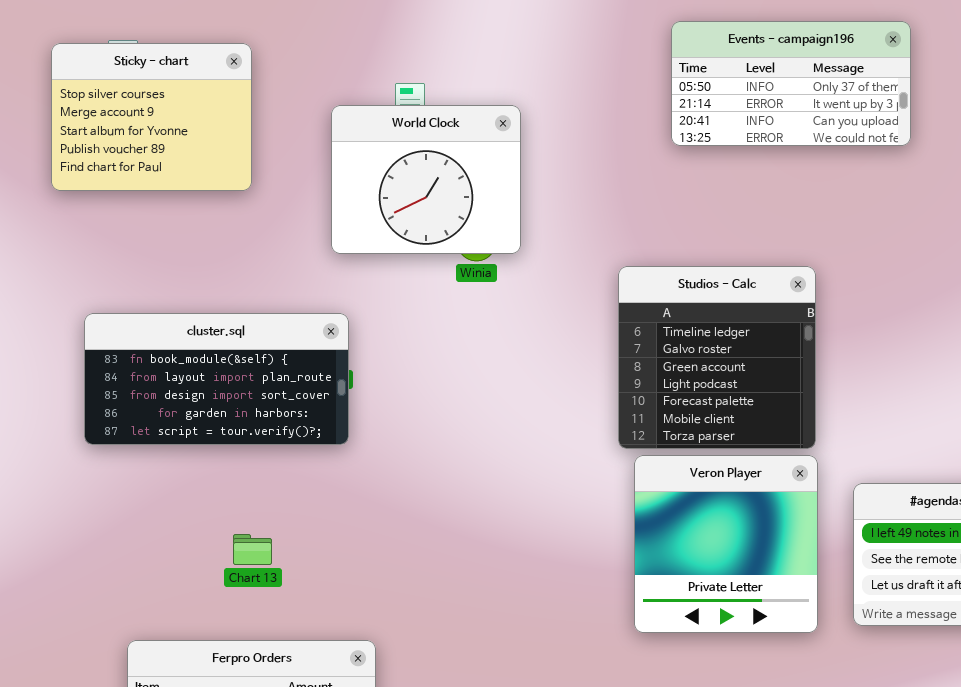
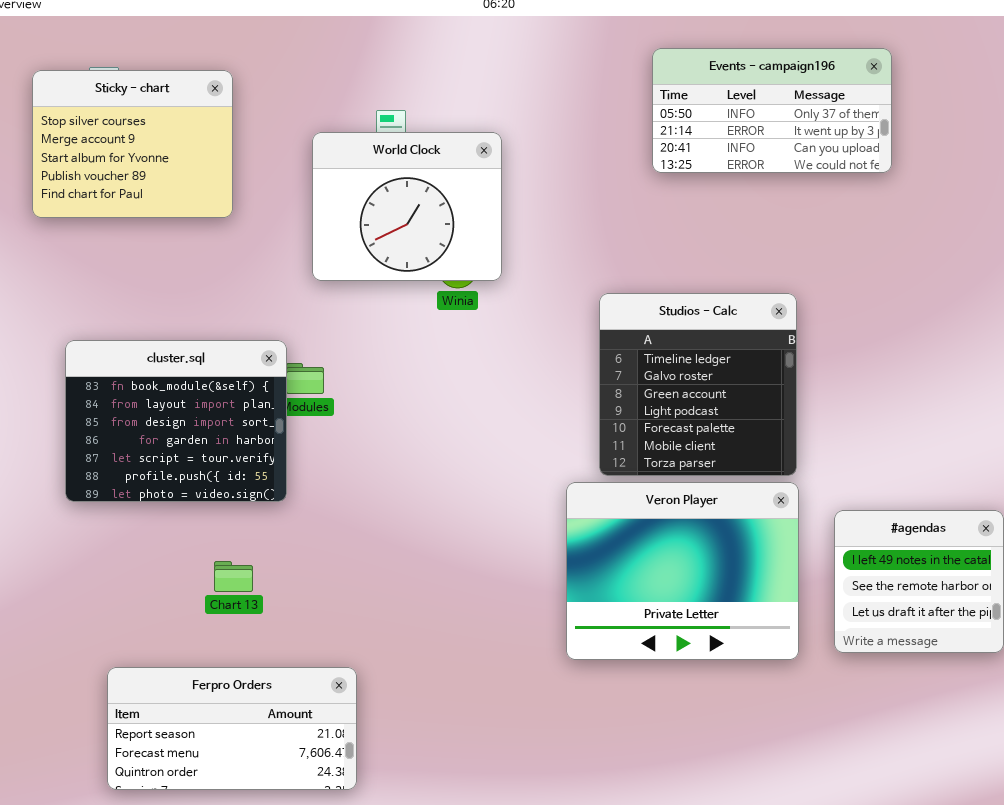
cluster.sql: [84,313,349,445] -> [65,340,287,502], resized
Veron Player: [634,455,818,633] -> [566,482,799,660], resized

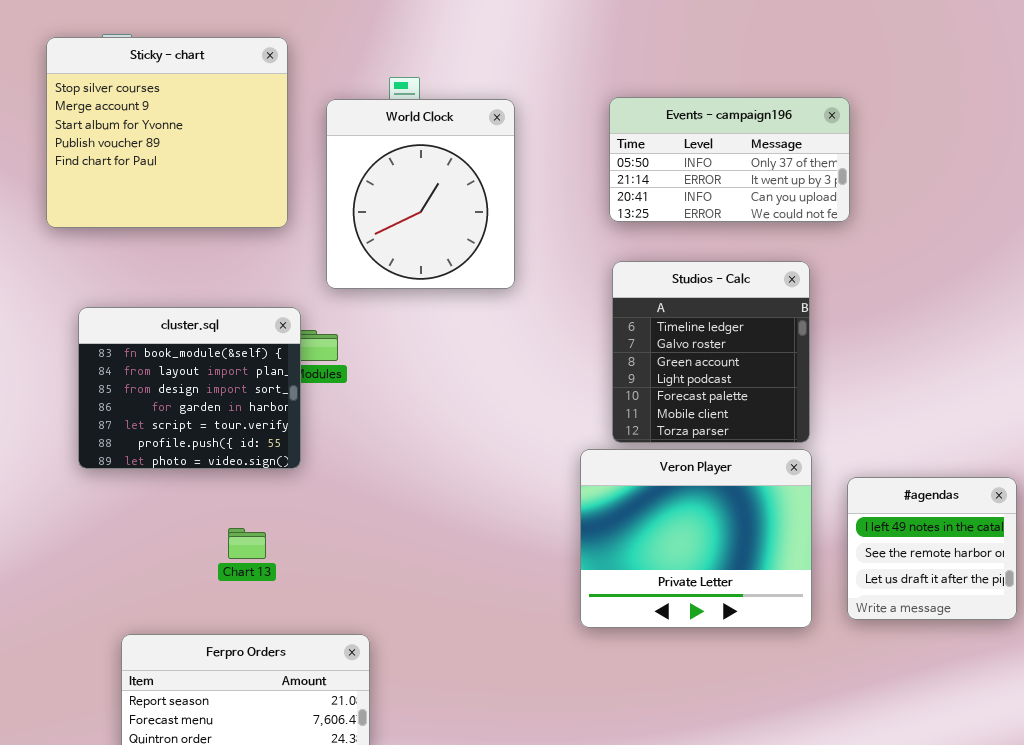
Events - campaign196: [652,48,892,173] -> [609,97,850,222], moved
Sticky - chart: [32,70,233,218] -> [46,37,288,228], resized
World Clock: [312,132,502,281] -> [326,99,515,289], resized

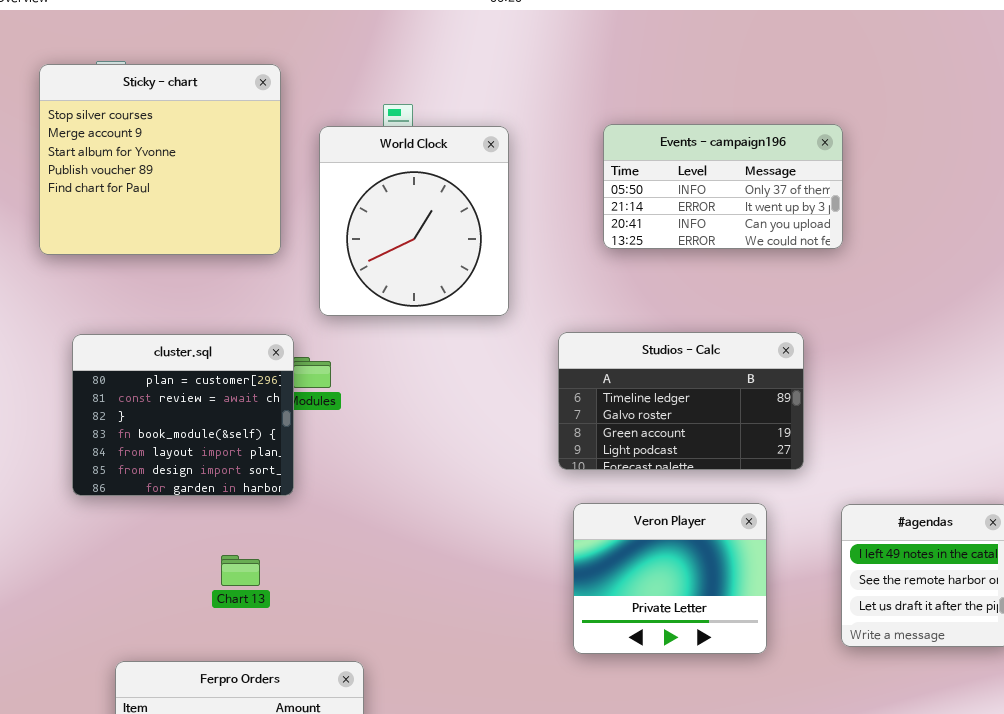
Studios - Calc: [612,261,810,443] -> [558,332,804,470], resized
cluster.sql: [78,307,301,469] -> [72,334,294,496], scrolled up 3 rows
Veron Player: [580,449,812,628] -> [573,503,767,654], resized

